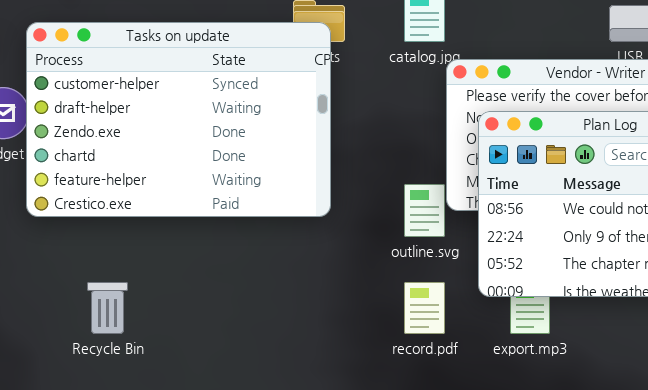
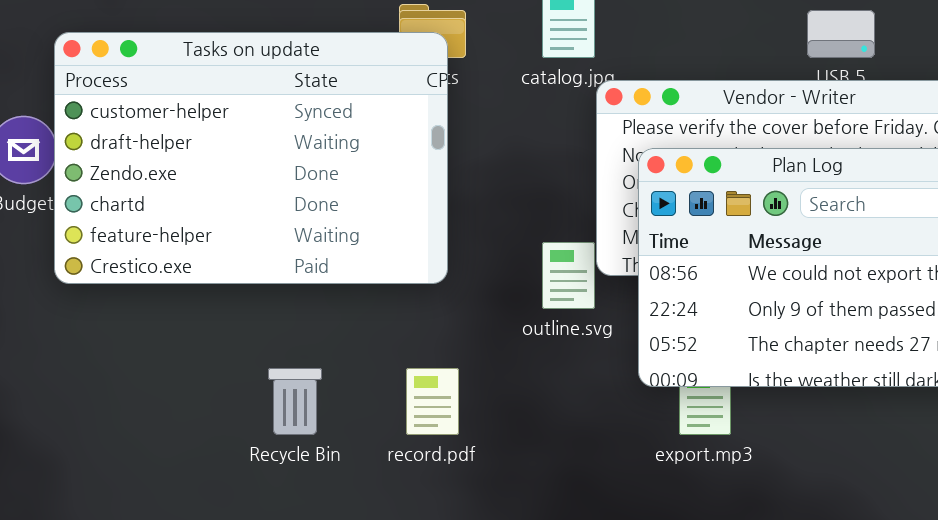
Recycle Bin: [87,282,128,334] -> [268,368,322,435], moved
record.pdf: [404,282,445,334] -> [406,368,459,435], moved

